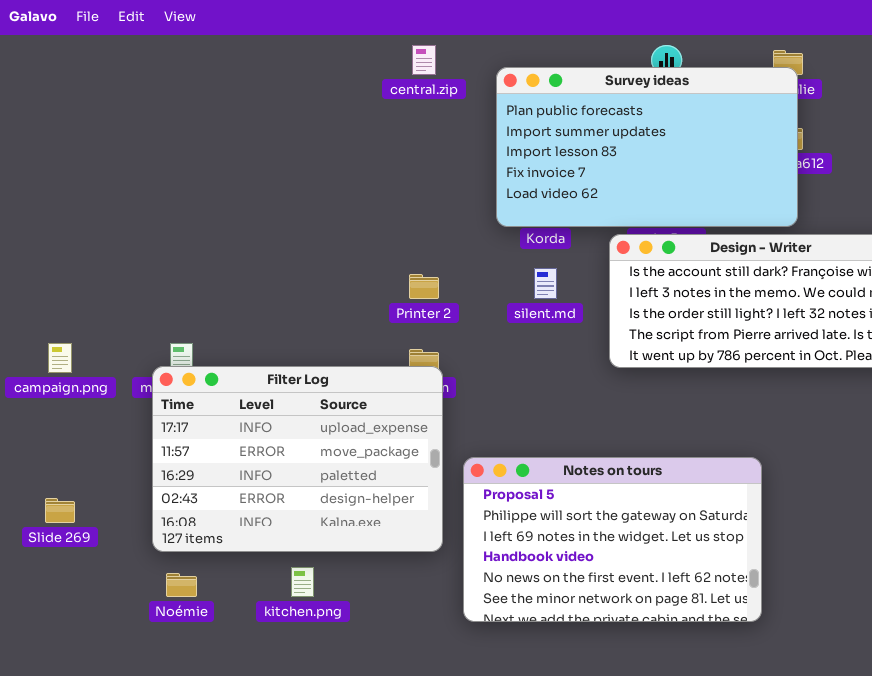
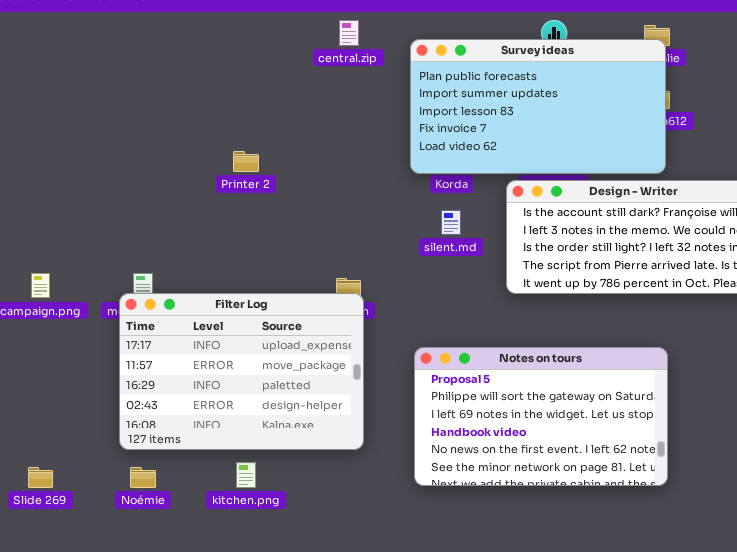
Printer 2: [409,274,439,299] -> [233,151,259,172], moved
Notes on tours: [463,457,762,622] -> [414,347,668,486], moved
Slide 269: [45,498,75,523] -> [28,467,53,488], moved

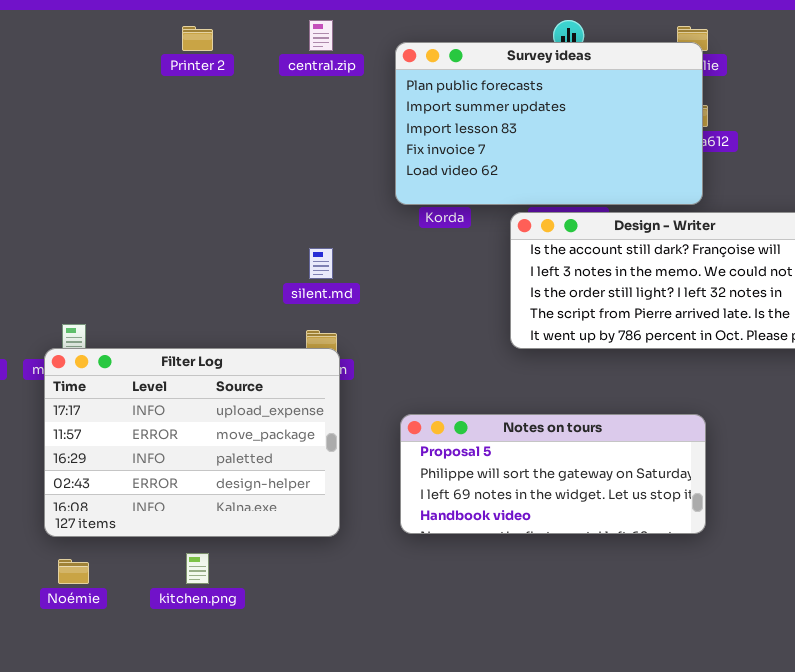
Printer 2: [233,151,259,172] -> [182,26,213,51], moved
silent.md: [441,210,461,235] -> [309,248,333,279], moved
Notes on tours: [414,347,668,486] -> [400,414,706,534], resized

